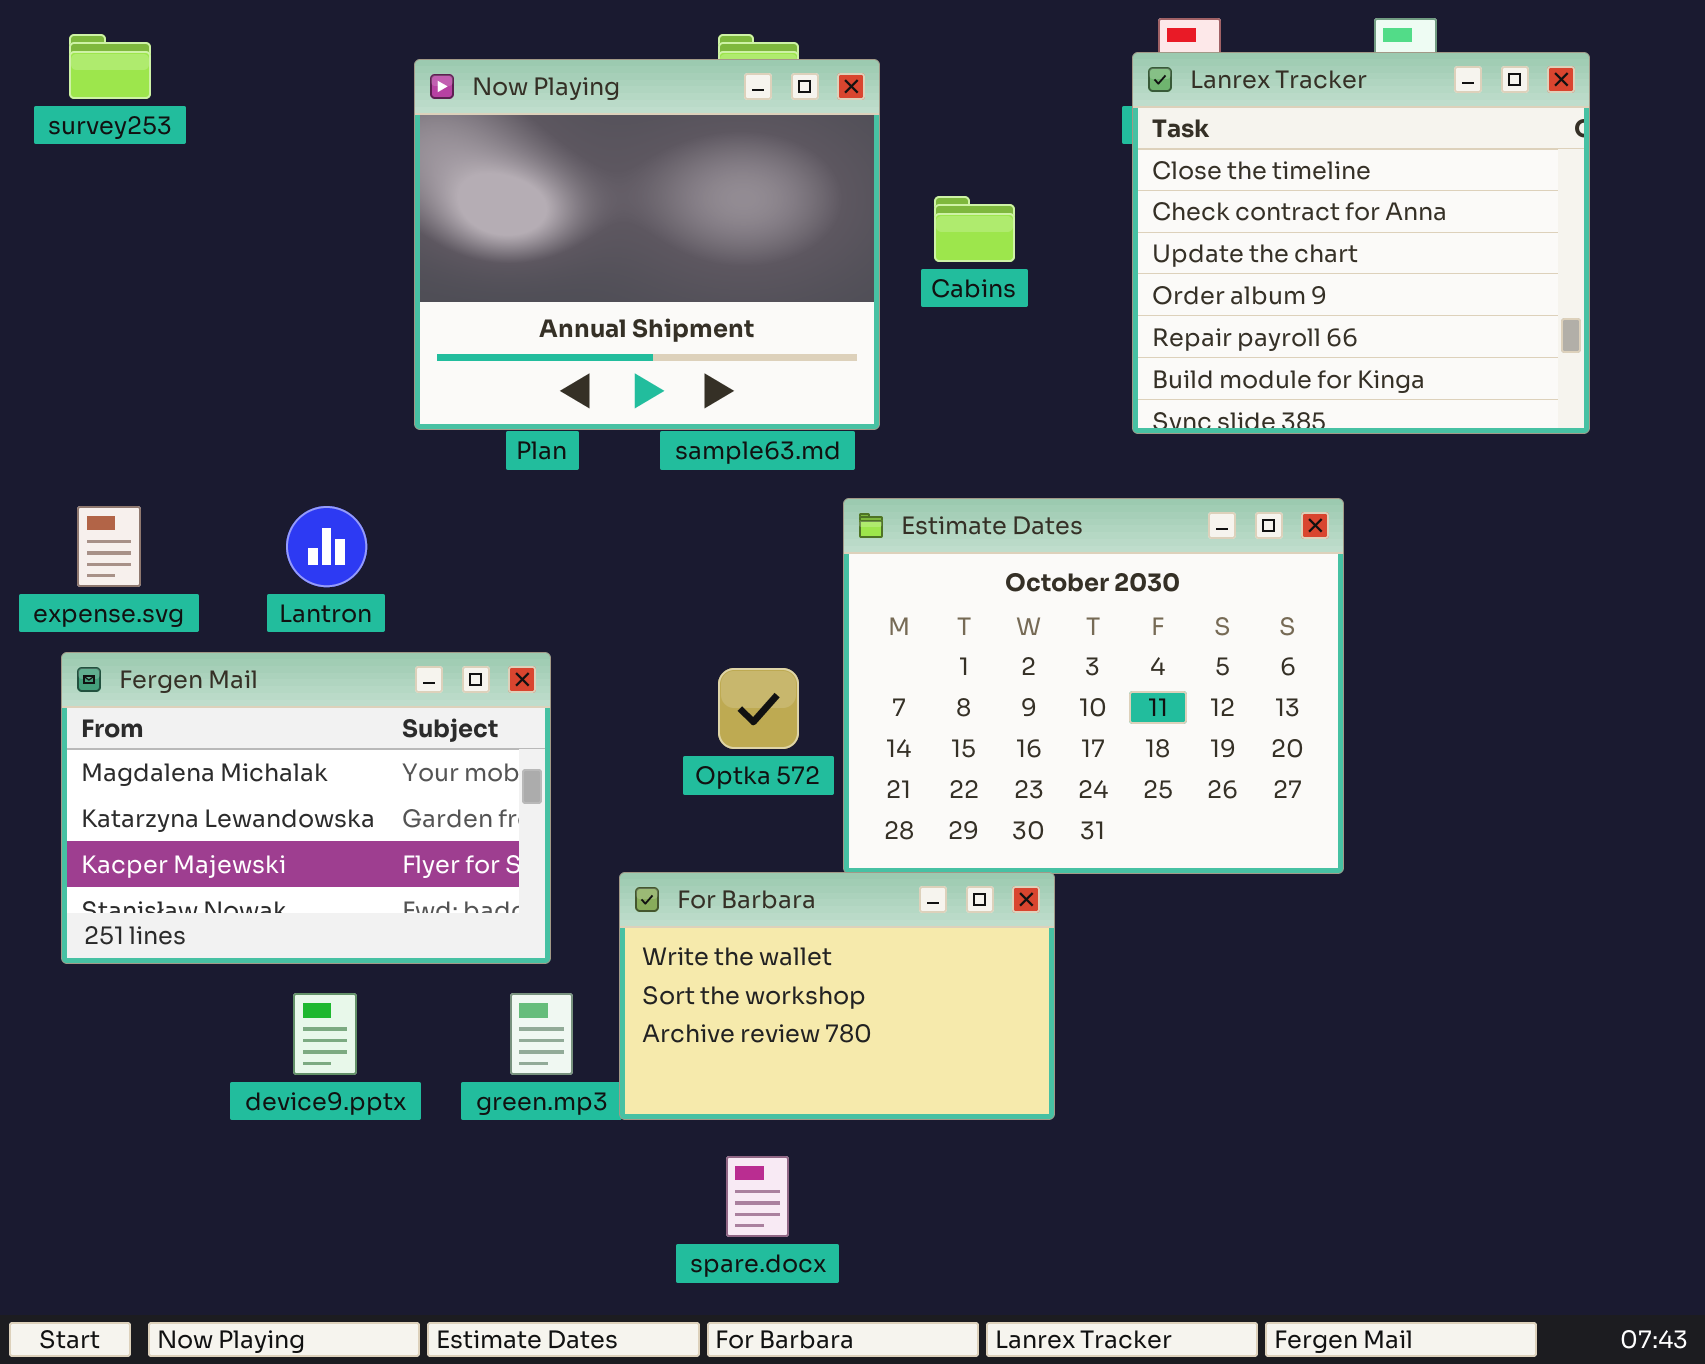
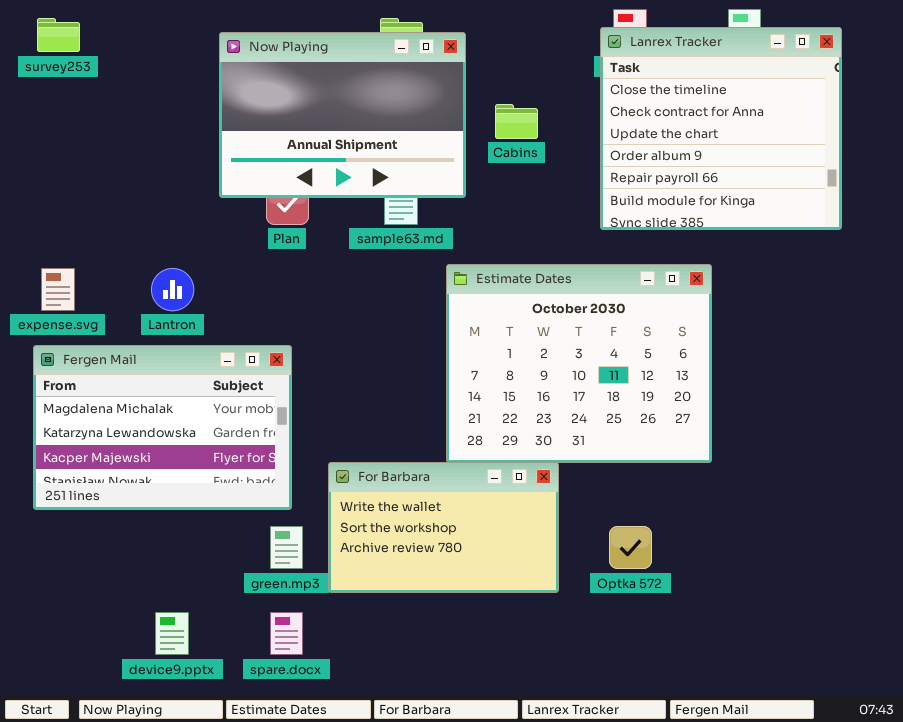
Now Playing: [414,59,880,430] -> [219,32,466,198], resized
Optka 572: [718,668,799,749] -> [609,526,652,569], moved
device9.pptx: [293,993,357,1075] -> [155,612,189,655], moved
spare.docx: [726,1156,789,1237] -> [270,612,303,655], moved

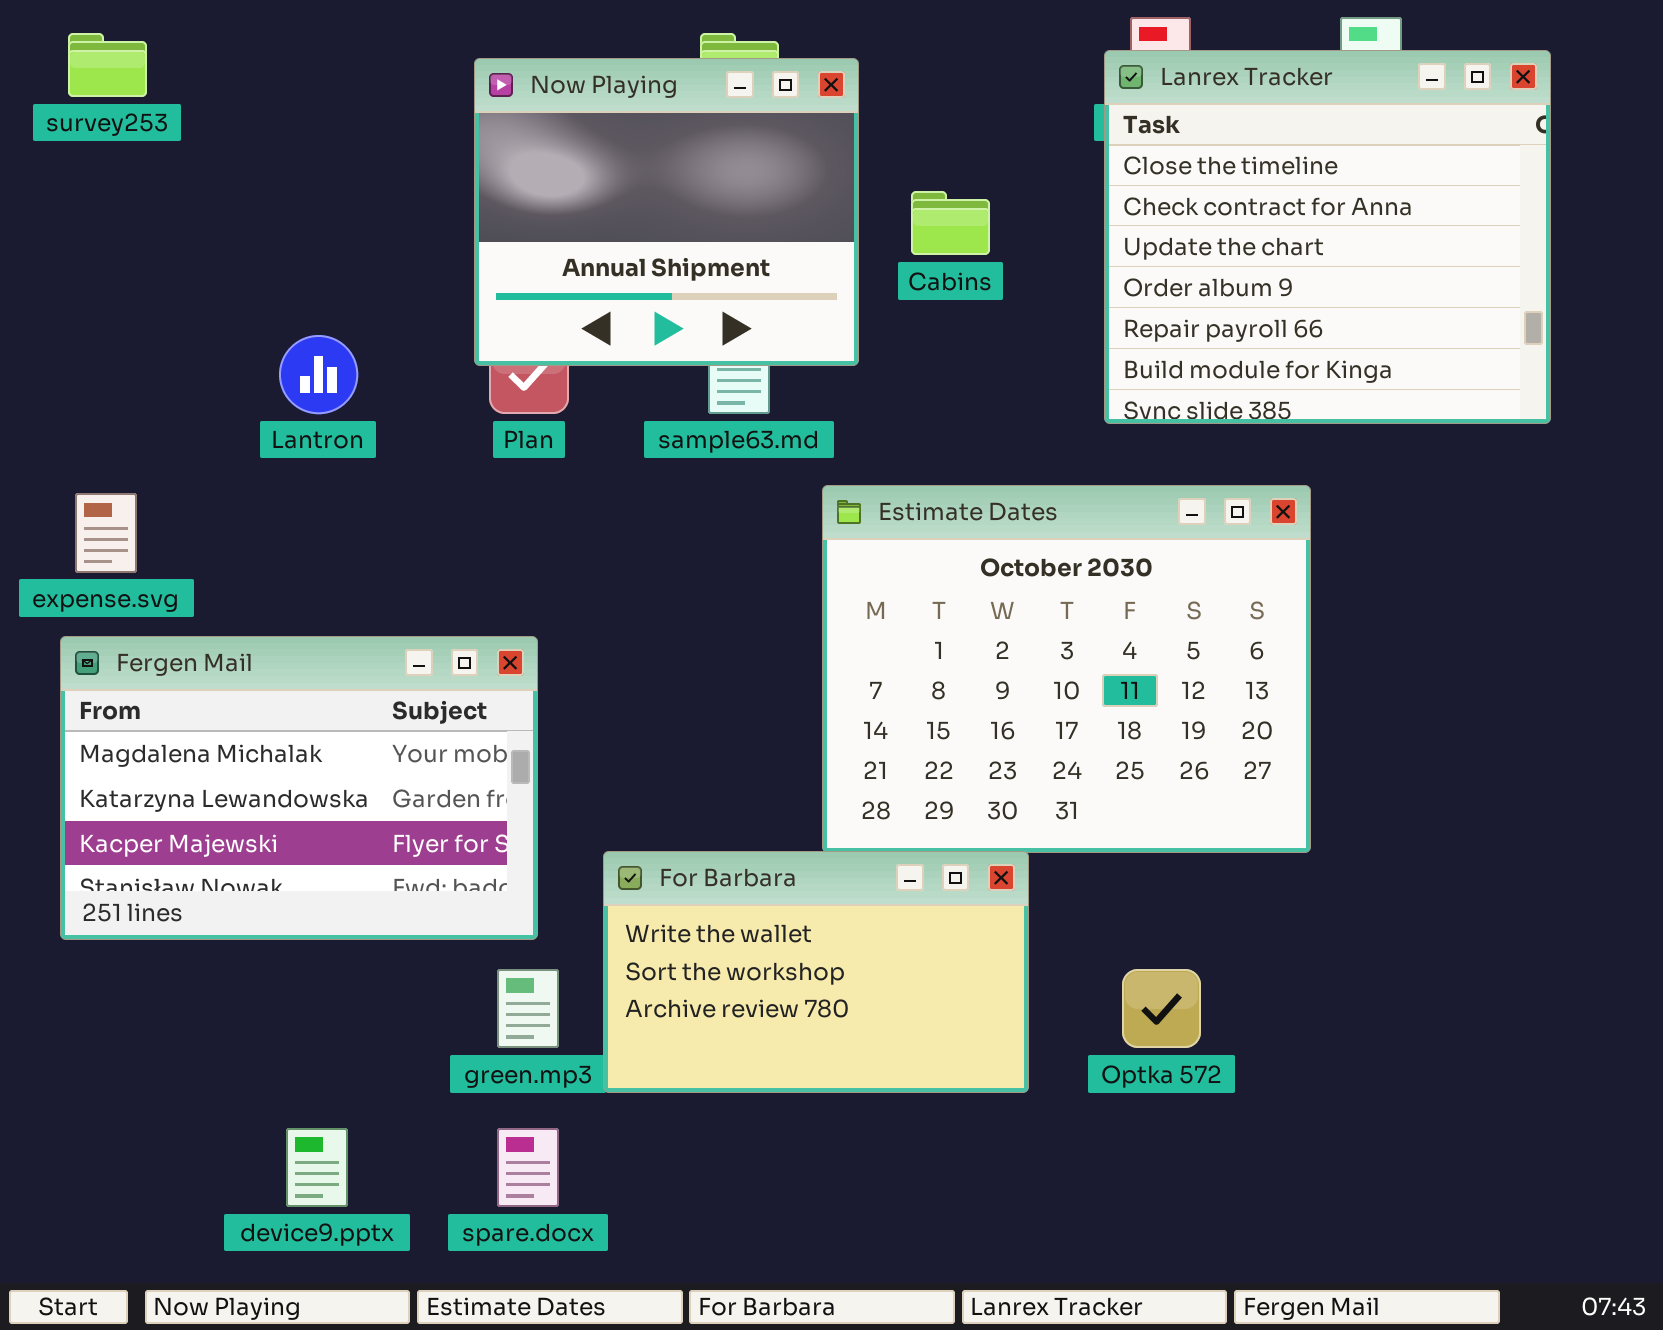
Now Playing: [219,32,466,198] -> [474,58,859,366], resized
Lantron: [151,268,194,311] -> [279,335,358,414], moved

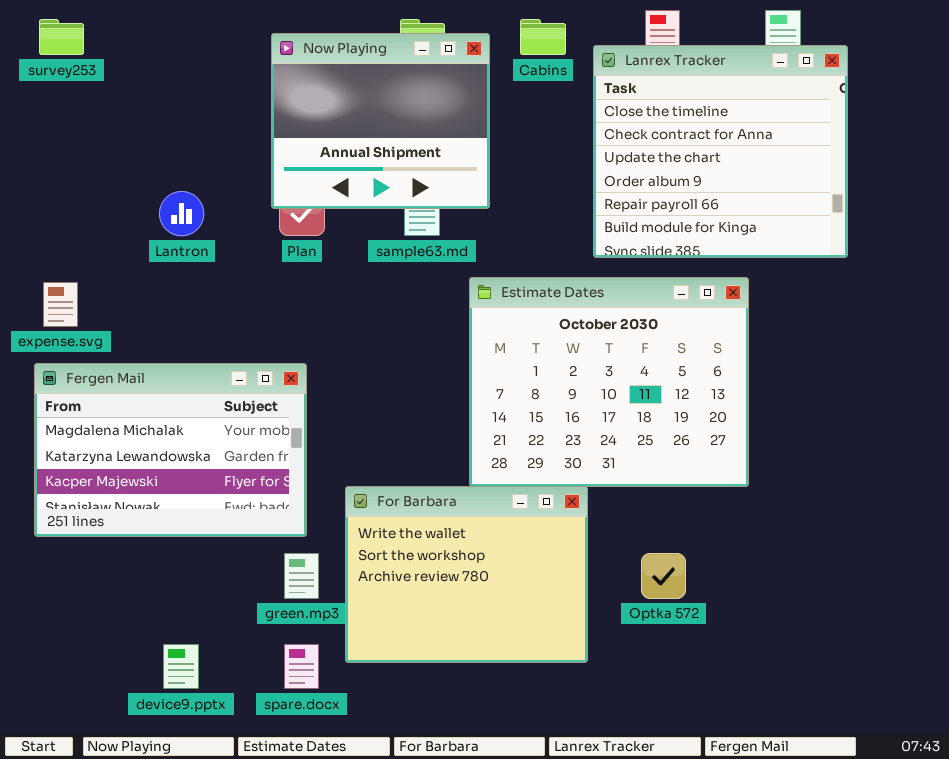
Lanrex Tracker: [1104,50,1551,424] -> [593,45,848,258], moved
Cabins: [911,191,990,255] -> [520,19,566,55], moved
For Barbara: [603,851,1029,1093] -> [345,486,588,663], resized

